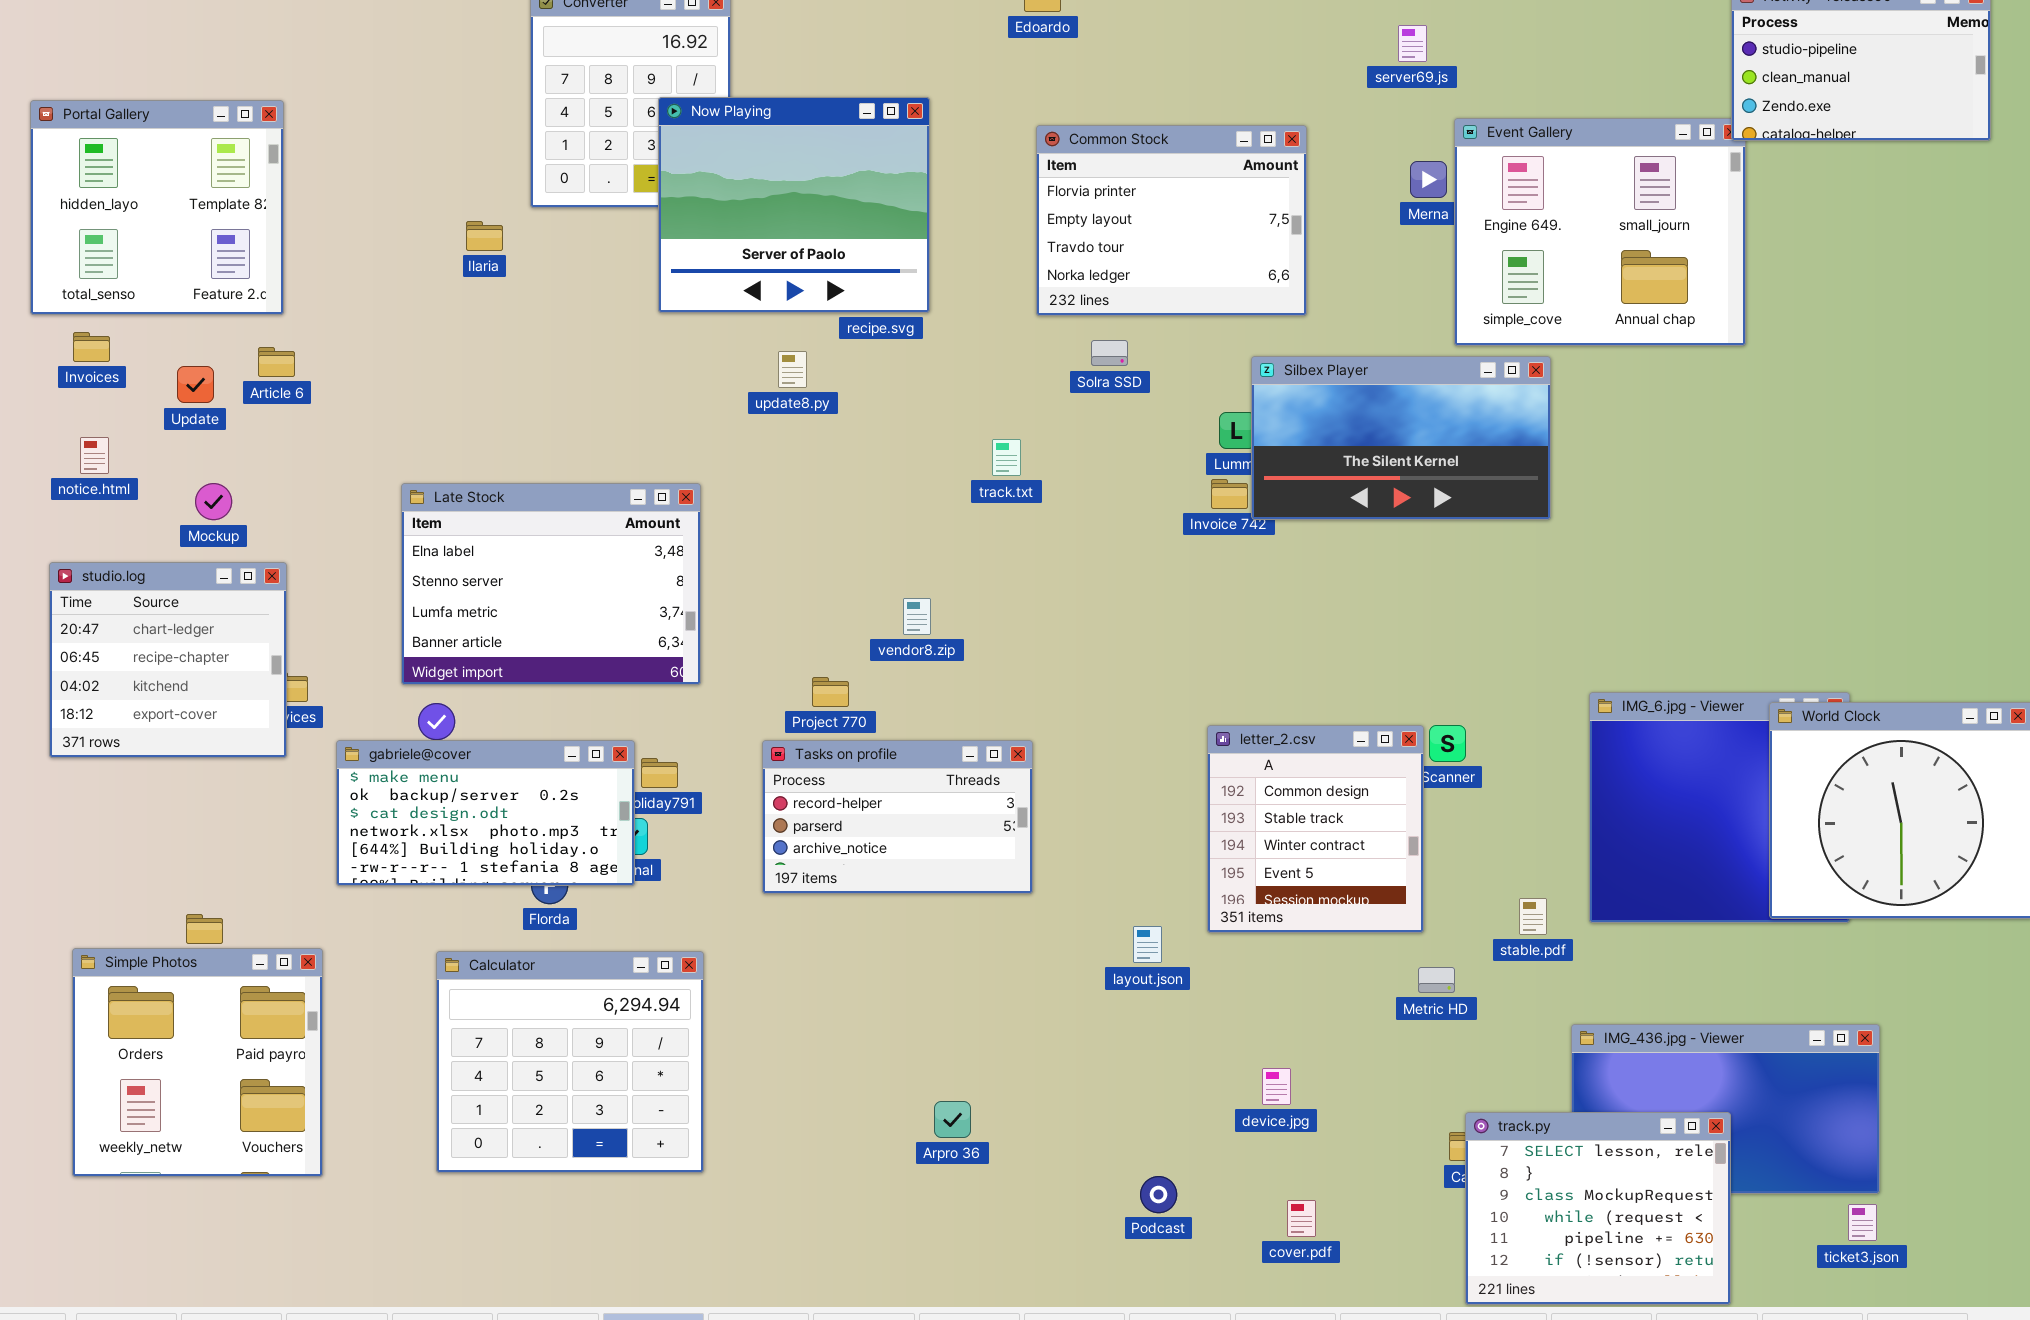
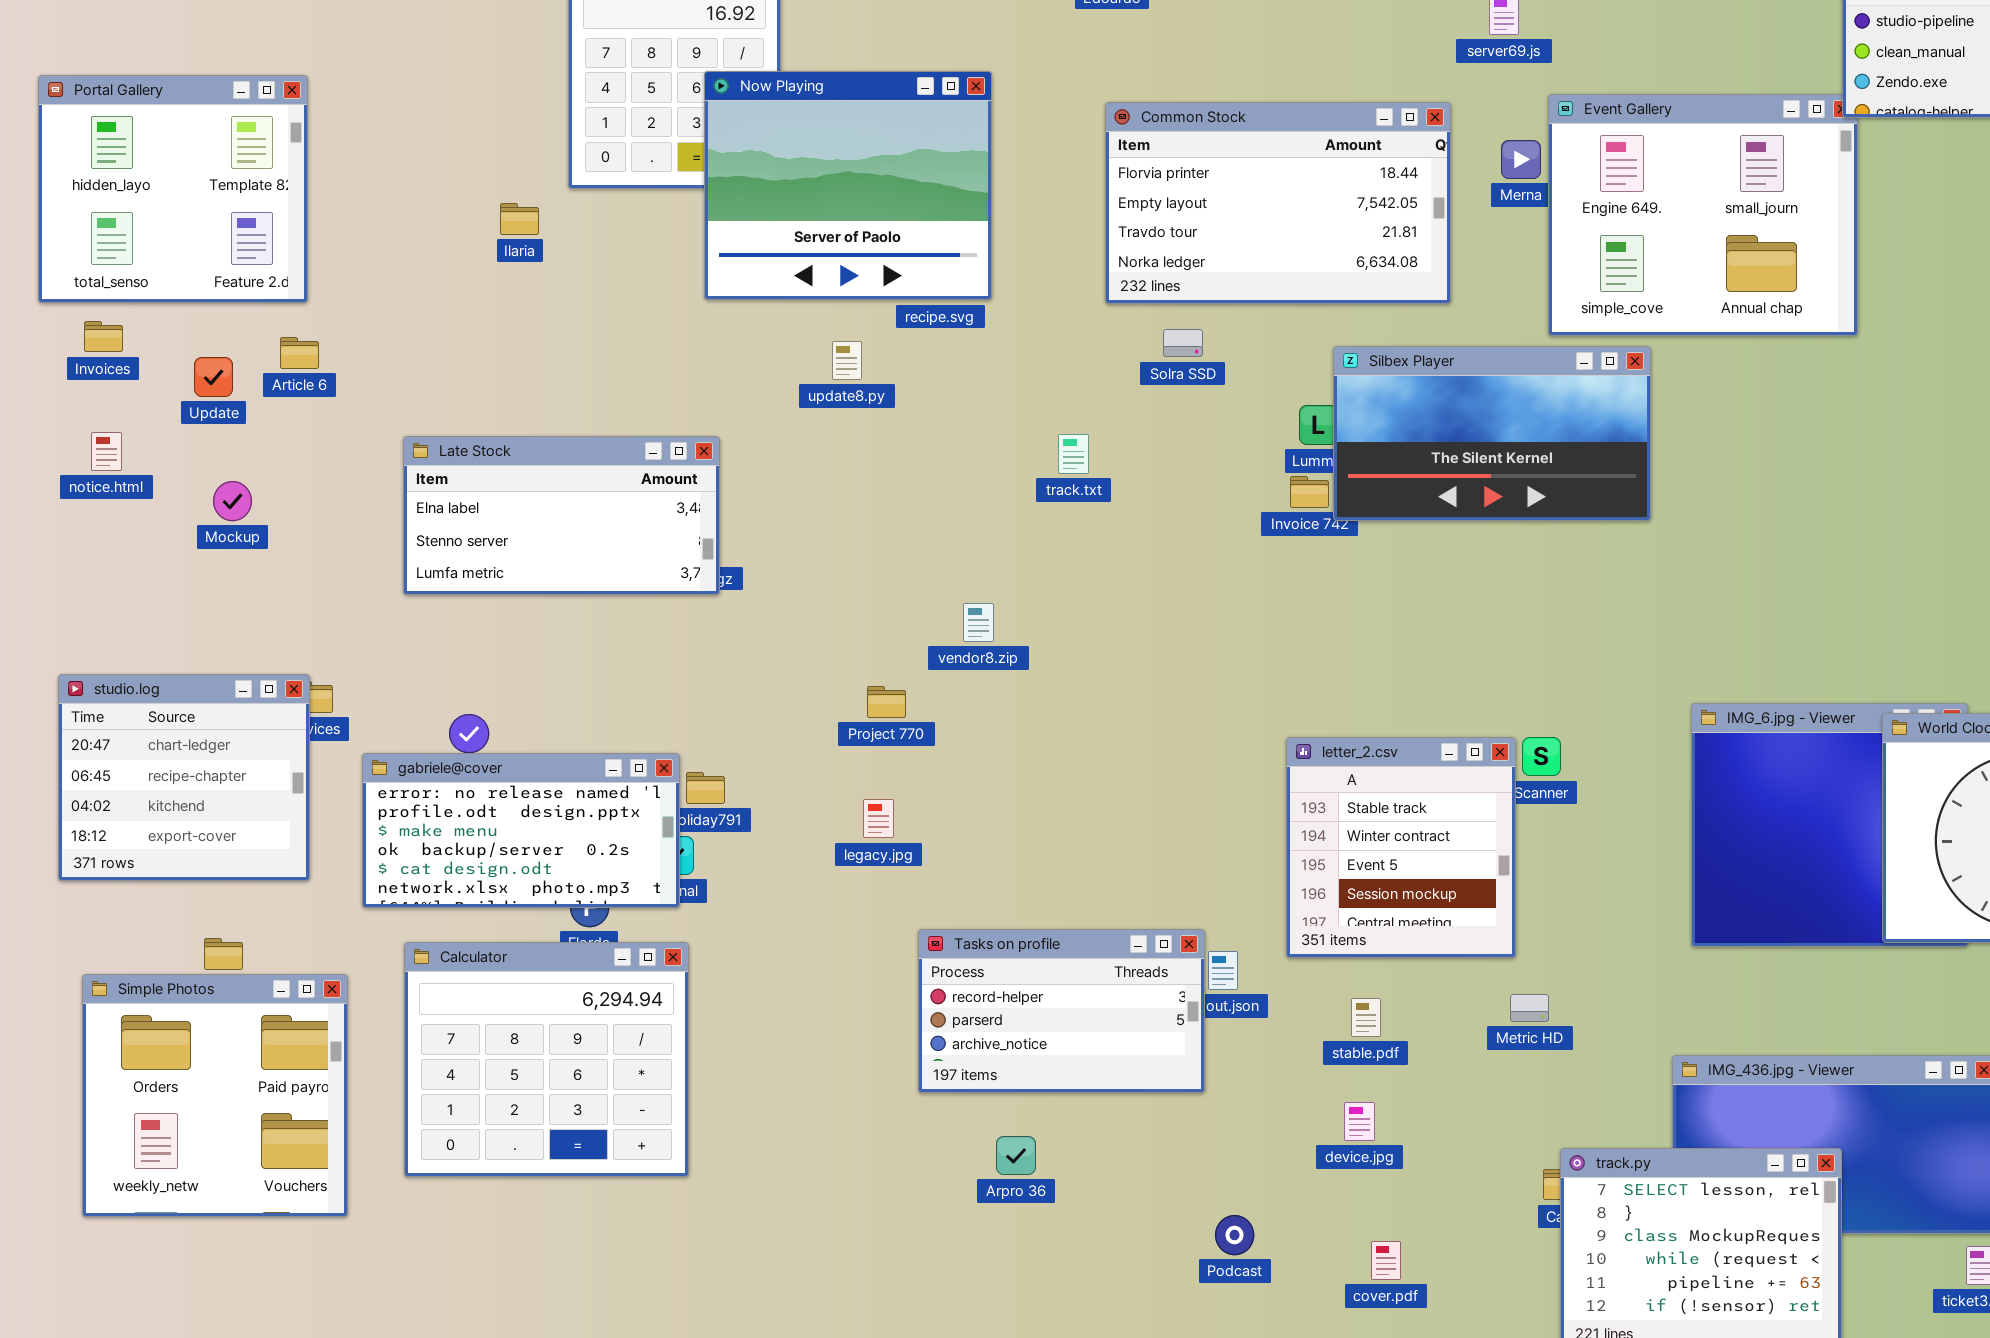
Common Stock: [1036,125,1307,316] -> [1105,102,1451,304], resized
Late Stock: [401,483,701,685] -> [403,436,720,595], moved, resized
studio.log: [49,562,287,758] -> [58,674,310,881], moved
letter_2.csv: [1207,725,1424,933] -> [1286,737,1516,958], scrolled down 1 row
gabriele@cover: [336,740,635,886] -> [362,753,680,908], scrolled up 2 rows
Tasks on profile: [762,740,1033,894] -> [918,929,1205,1093], moved
stable.pdf: [1519,898,1547,935] -> [1351,998,1381,1037], moved
Calculator: [436,951,704,1173] -> [404,942,689,1177], moved

